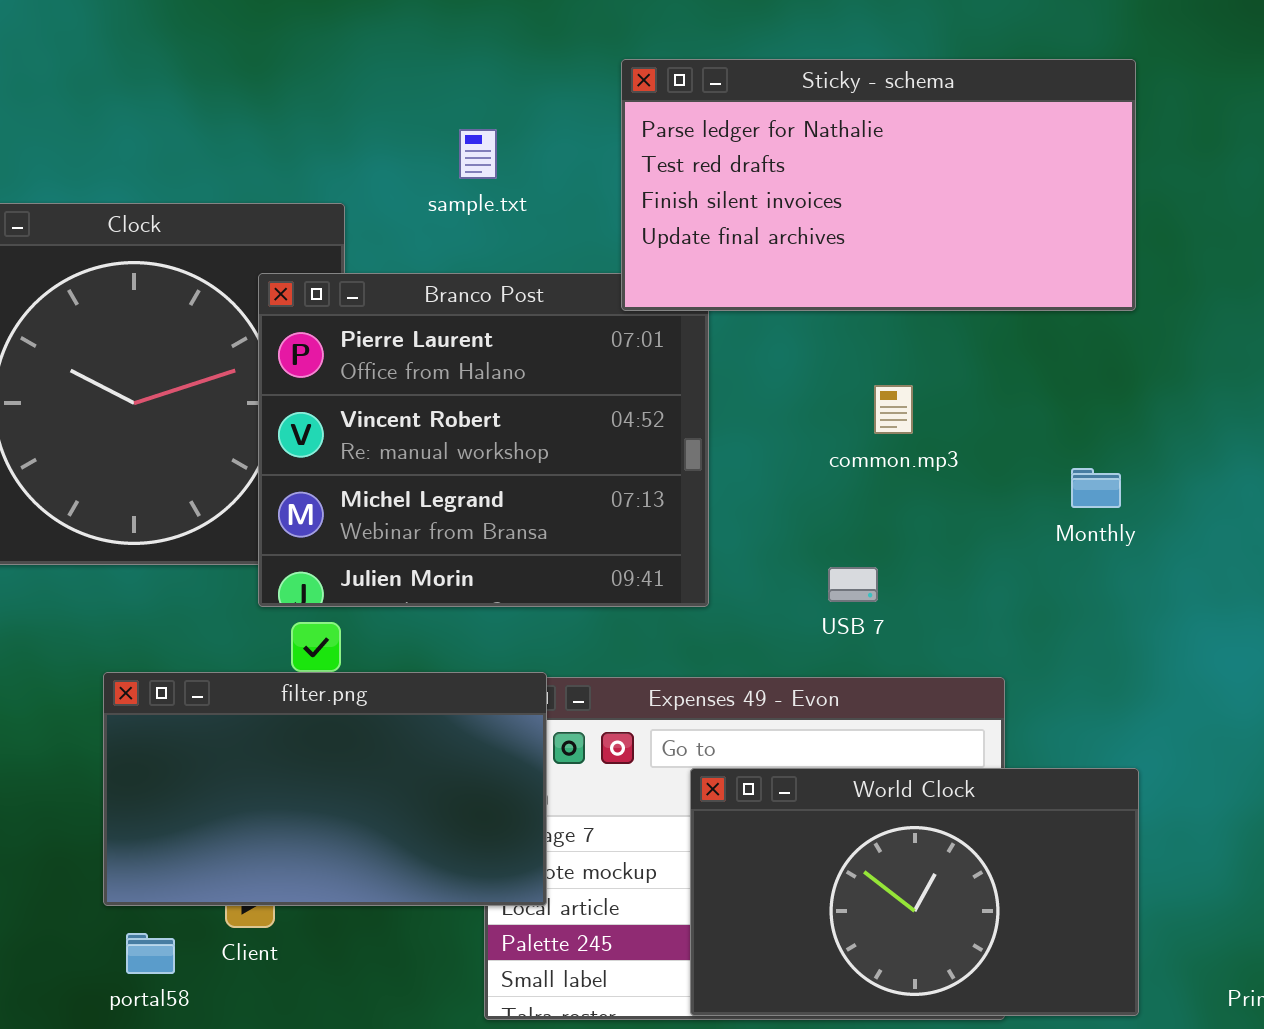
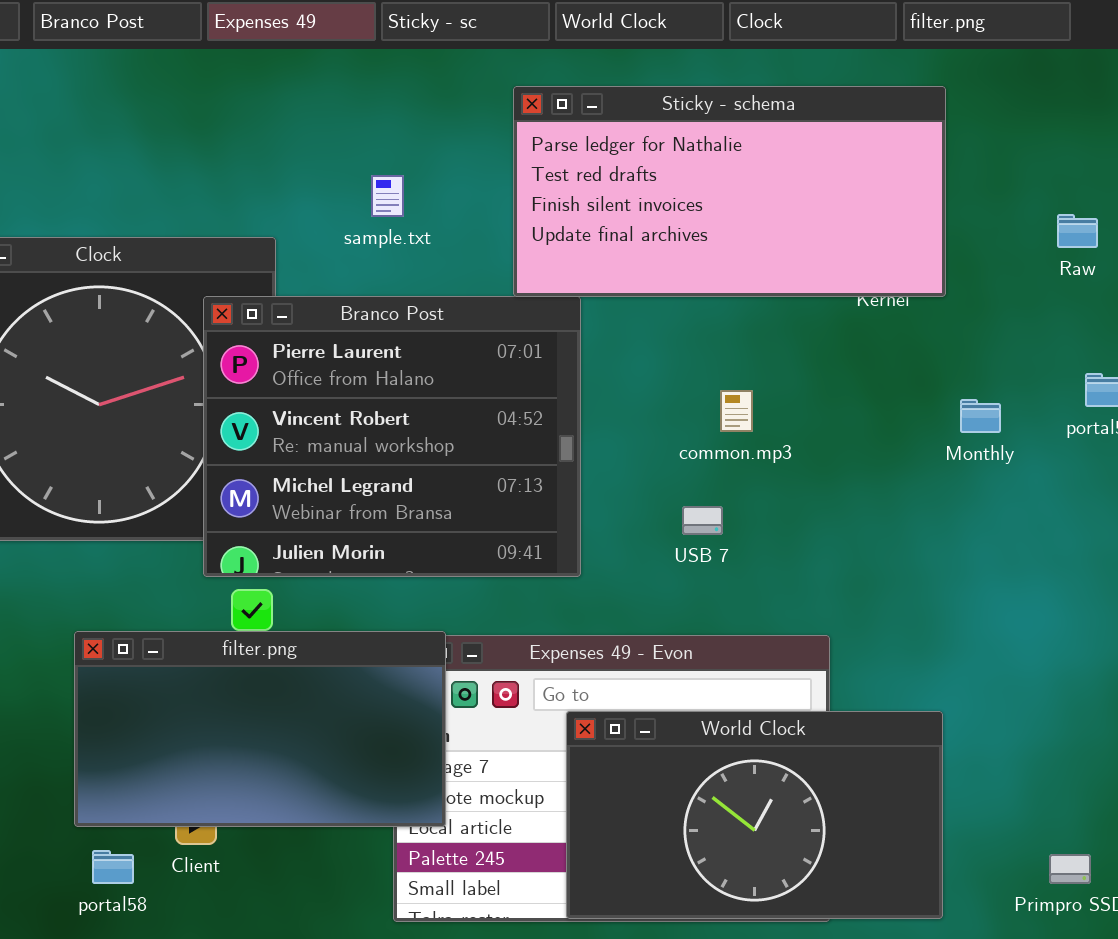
Sticky - schema: [621,59,1136,311] -> [513,86,946,297], moved
Monthly: [1071,468,1121,508] -> [960,399,1001,433], moved
USB 7: [828,567,878,602] -> [682,506,723,535], moved

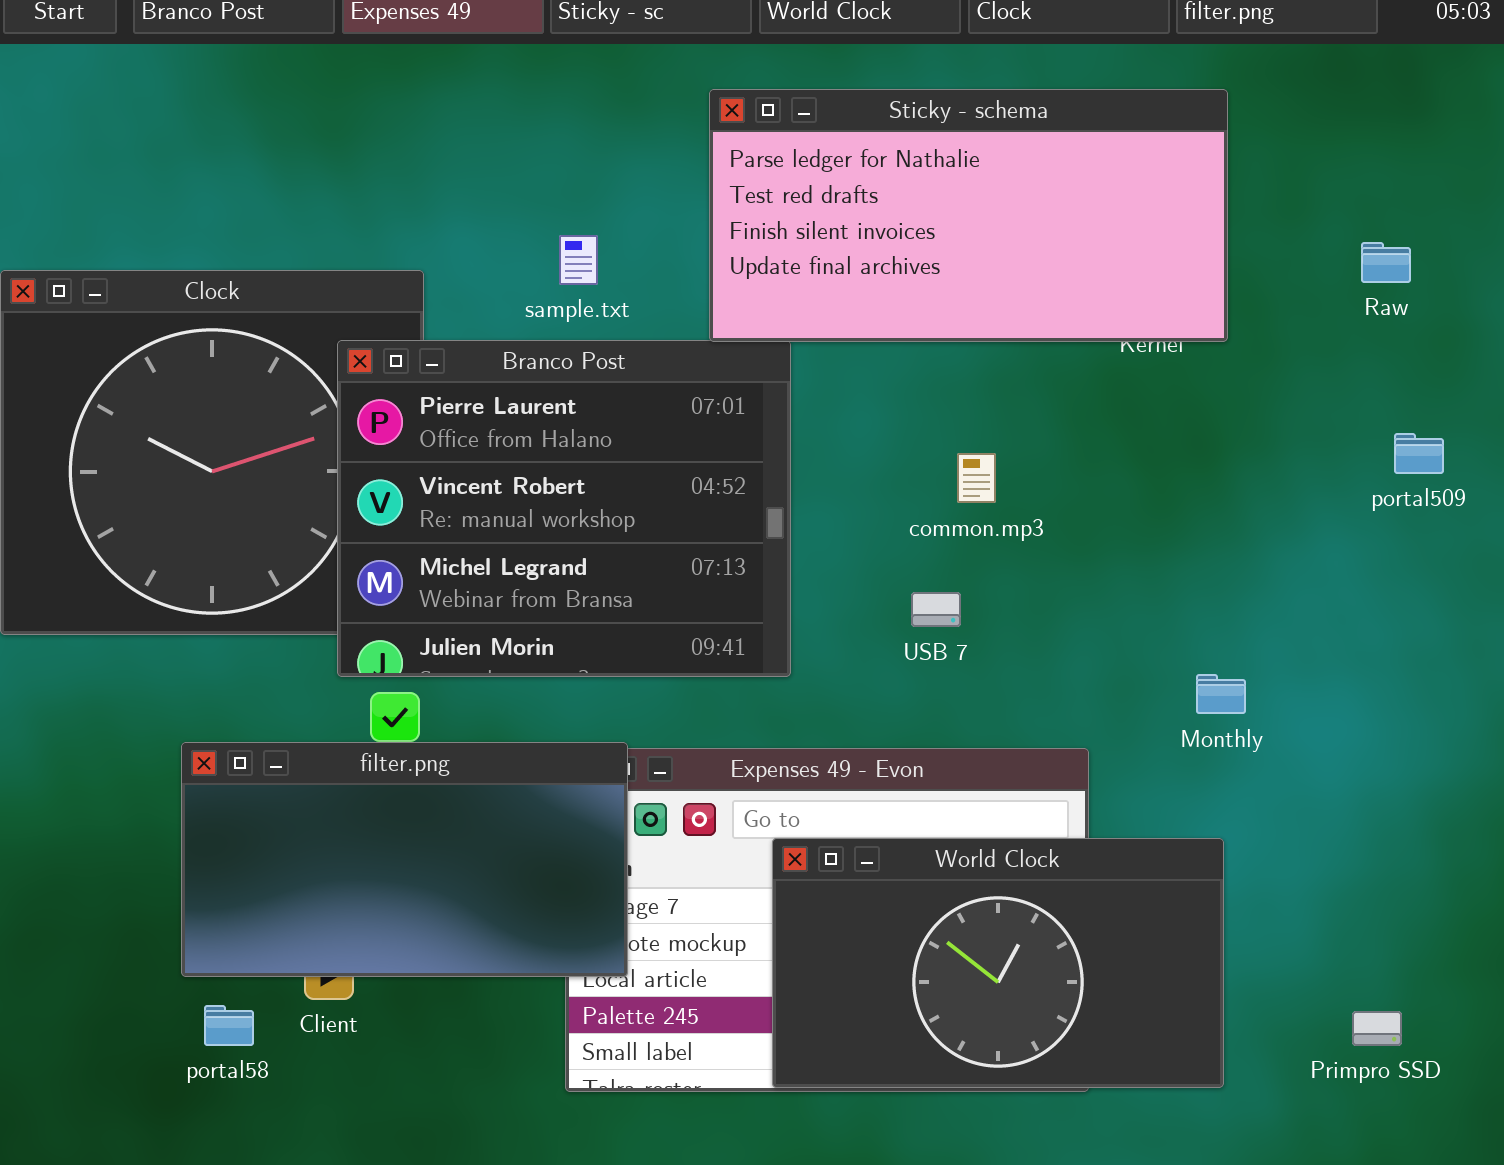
sample.txt: [371,175,404,217] -> [559,235,598,285], moved
Monthly: [960,399,1001,433] -> [1196,674,1246,714], moved

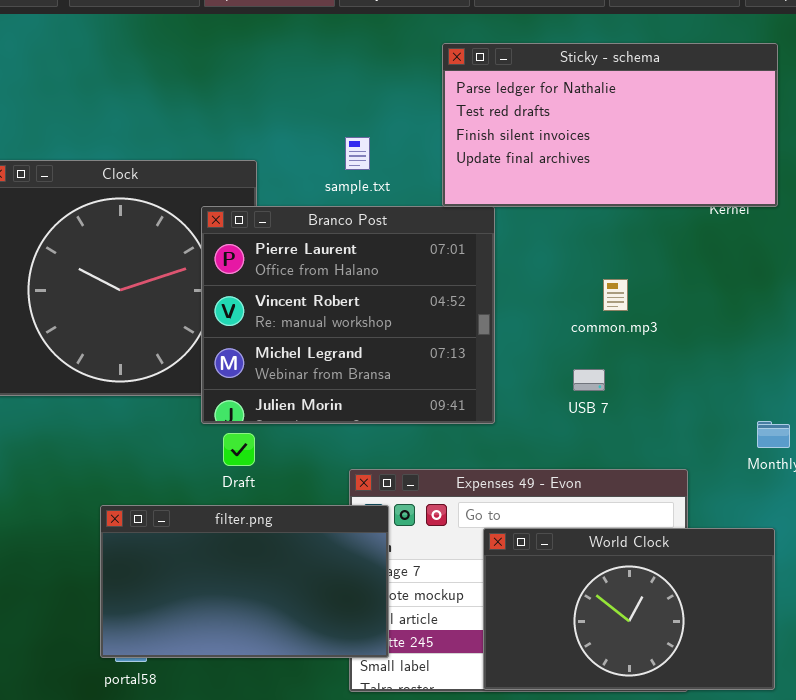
filter.png: [181,742,628,977] -> [100,505,389,658], moved

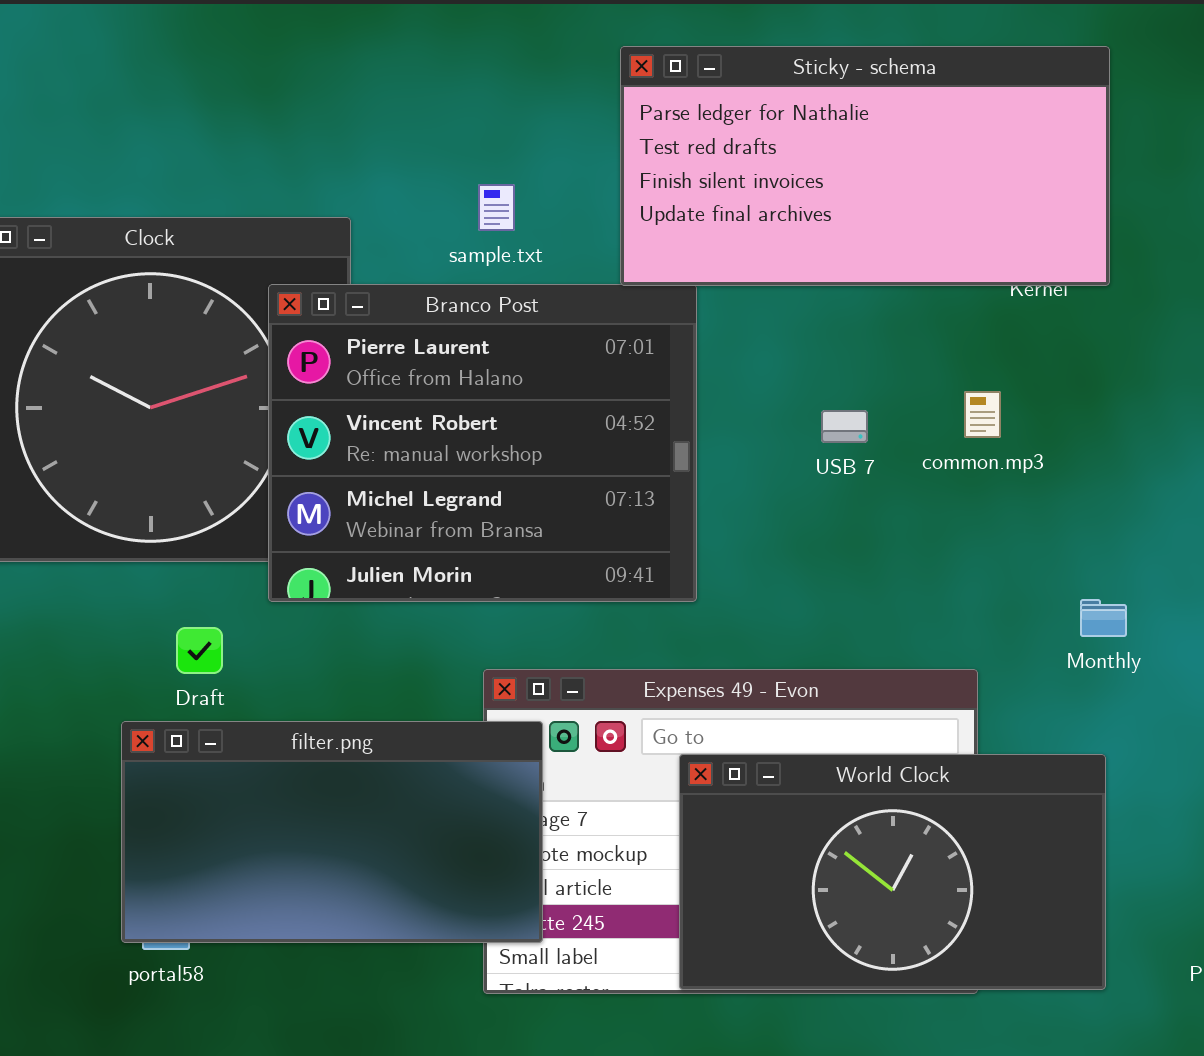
common.mp3: [603,279,628,311] -> [964,391,1001,438], moved
USB 7: [573,369,605,391] -> [821,410,868,443], moved
Draft: [223,433,255,466] -> [176,627,223,674], moved

